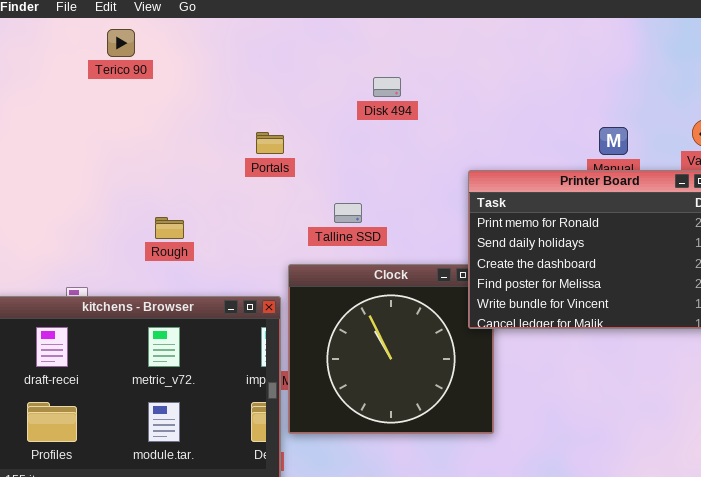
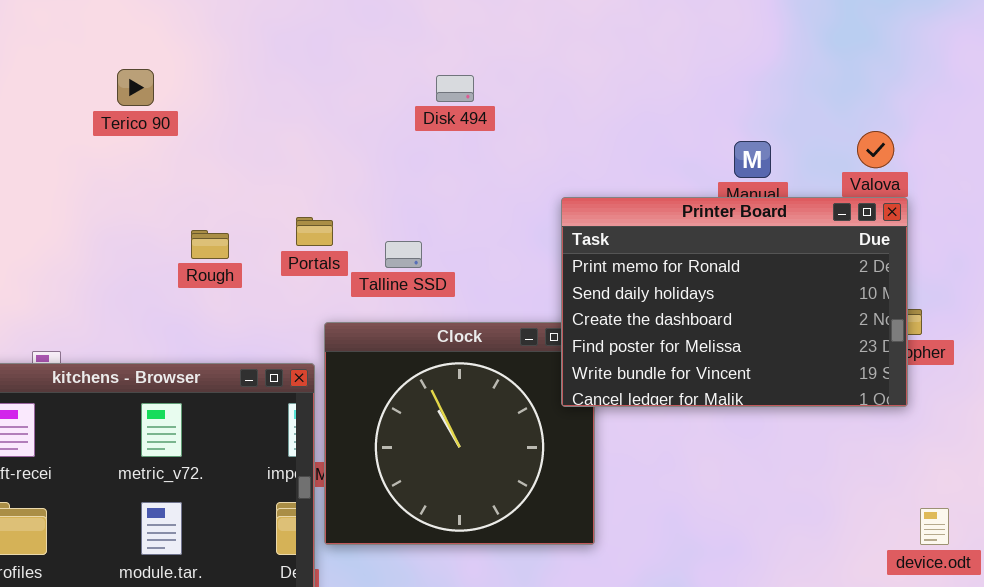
Terico 90: [107,29,135,57] -> [117,69,154,106], moved
Portals: [256,132,284,154] -> [296,217,333,246], moved
Rough: [155,217,184,239] -> [191,230,229,259], moved

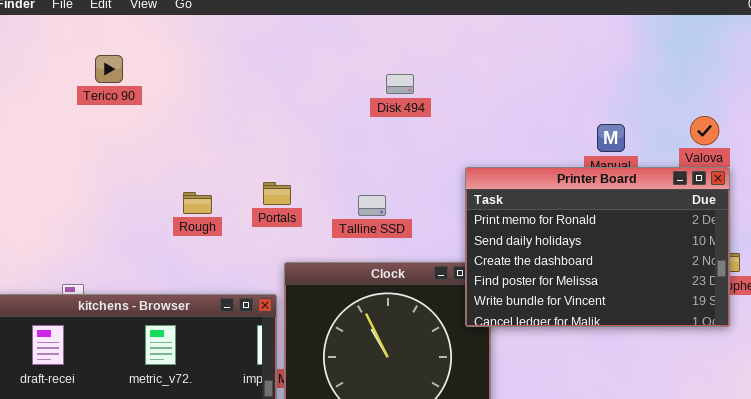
Terico 90: [117,69,154,106] -> [95,55,123,83], moved
Disk 494: [436,75,474,102] -> [386,74,414,94], moved
Talline SSD: [385,241,422,268] -> [358,195,386,216], moved

